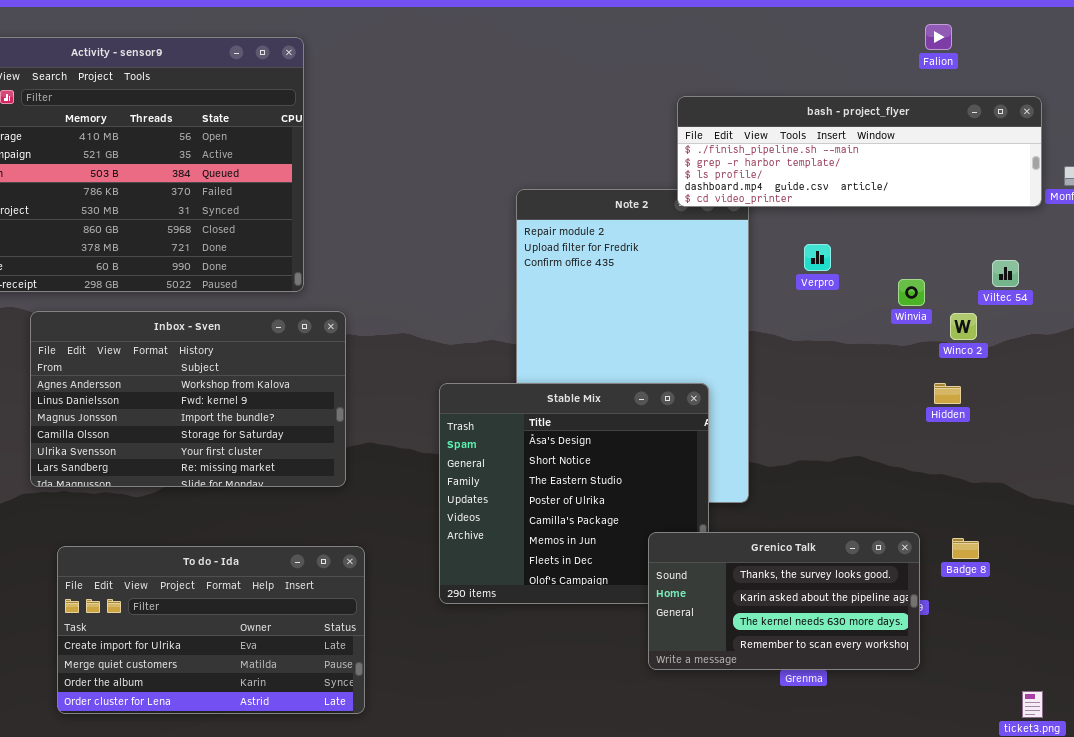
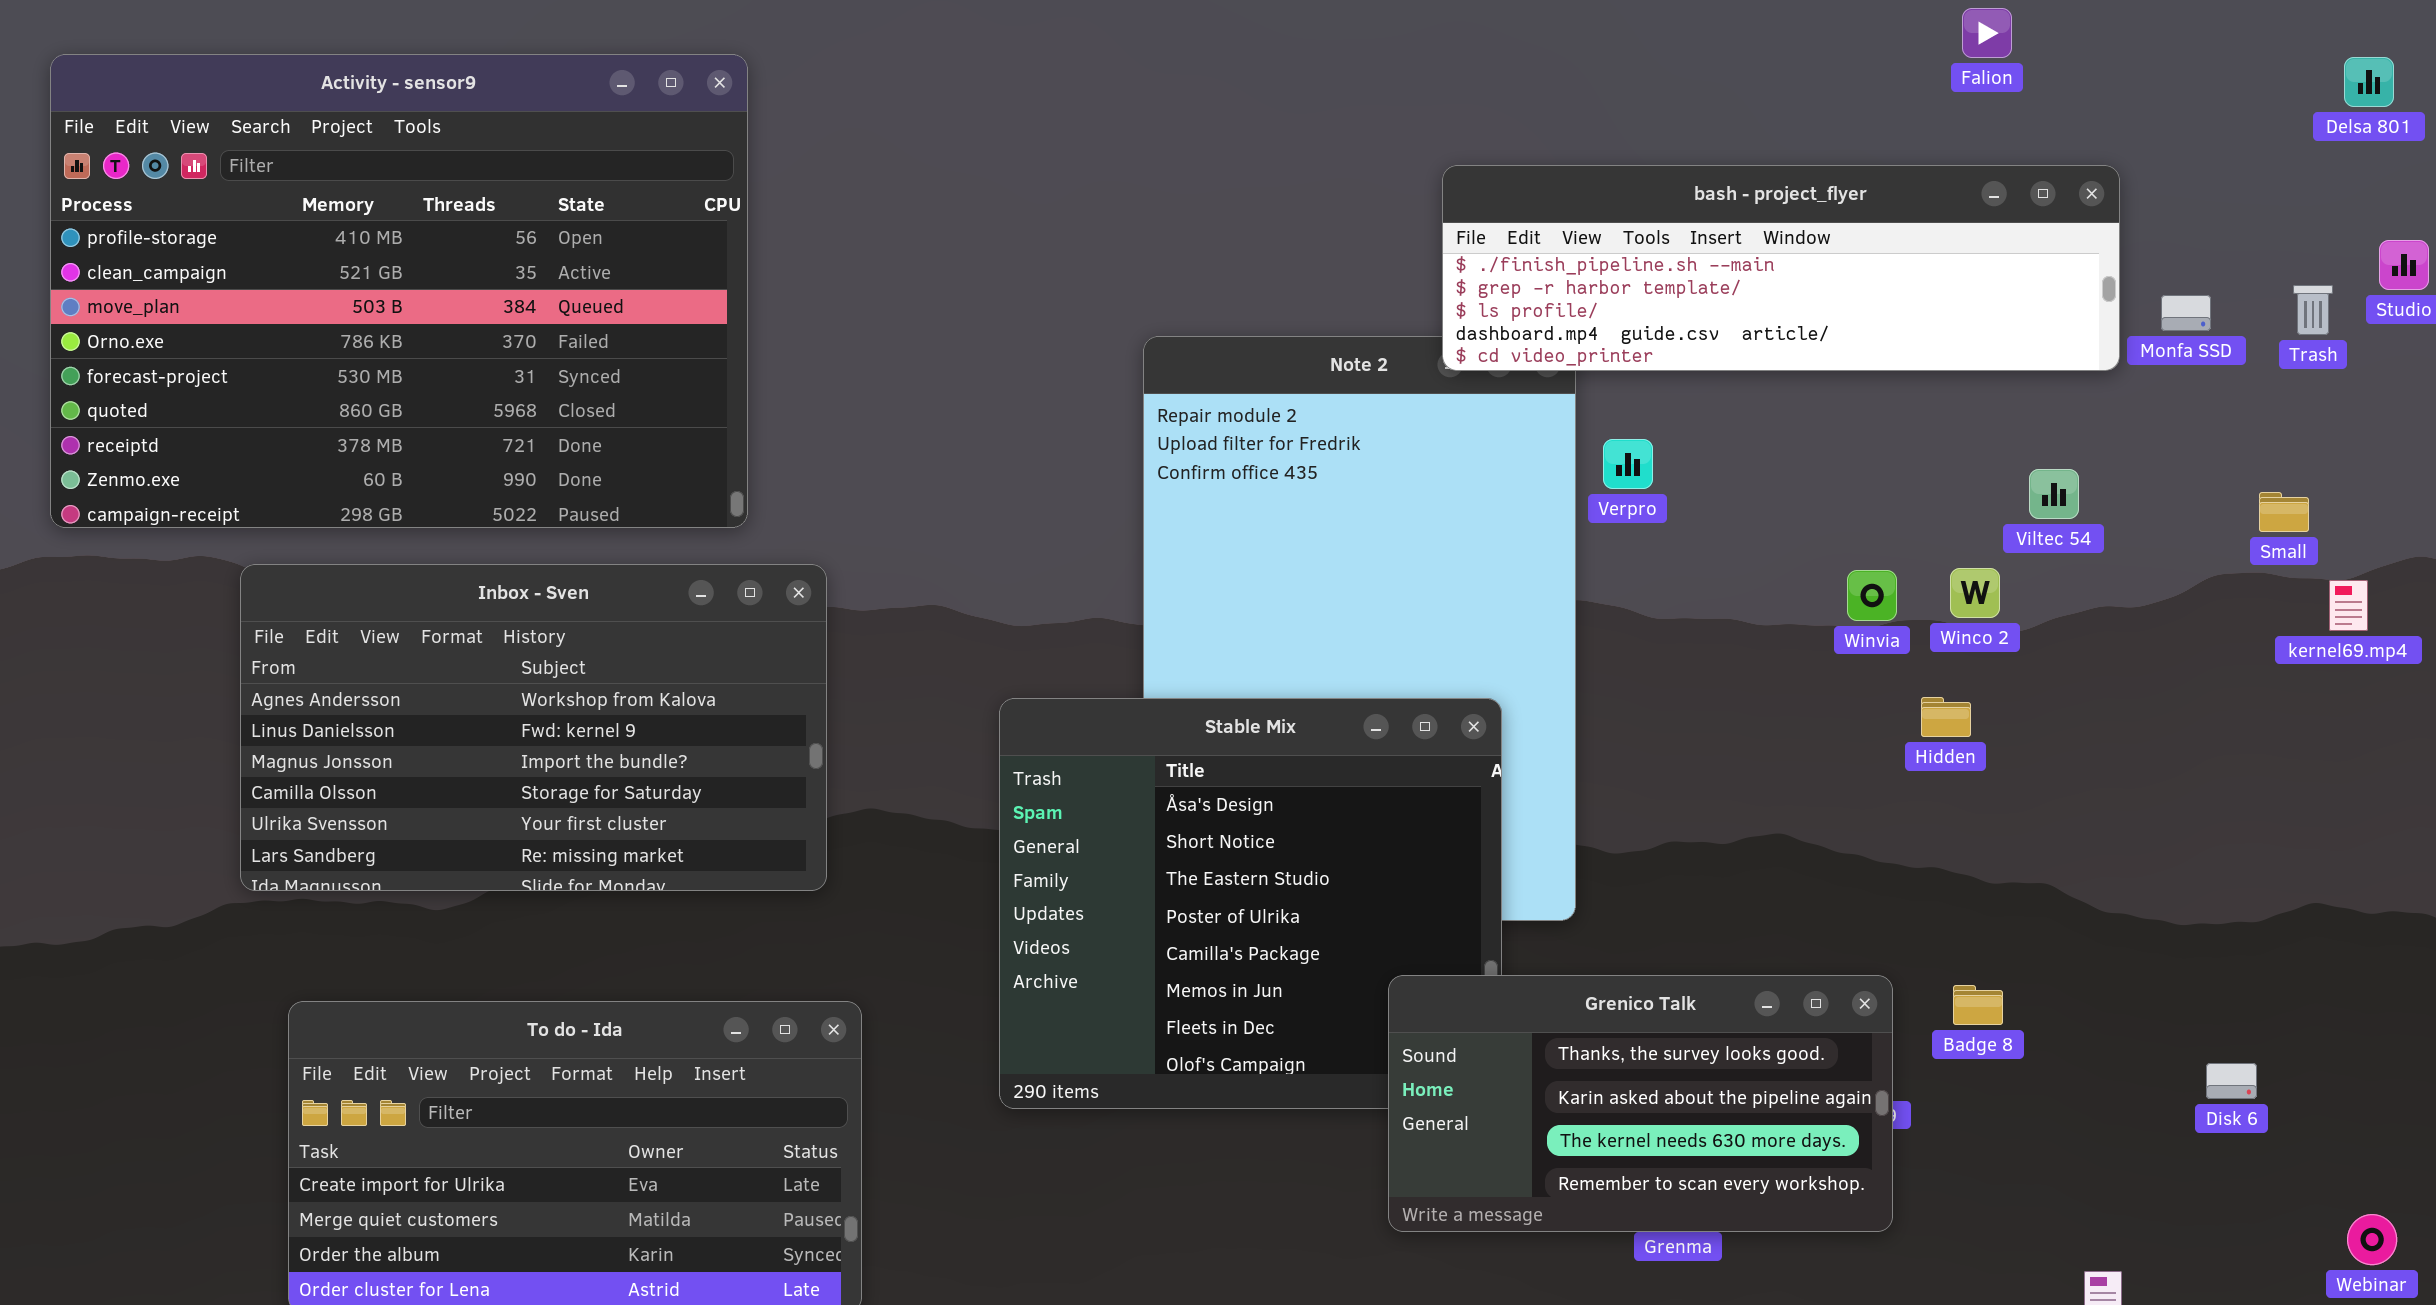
Falion: [925,24,952,50] -> [1962,8,2012,58], moved
Verpro: [804,244,831,271] -> [1603,439,1653,489], moved
Winvia: [898,279,925,306] -> [1847,570,1897,621], moved

